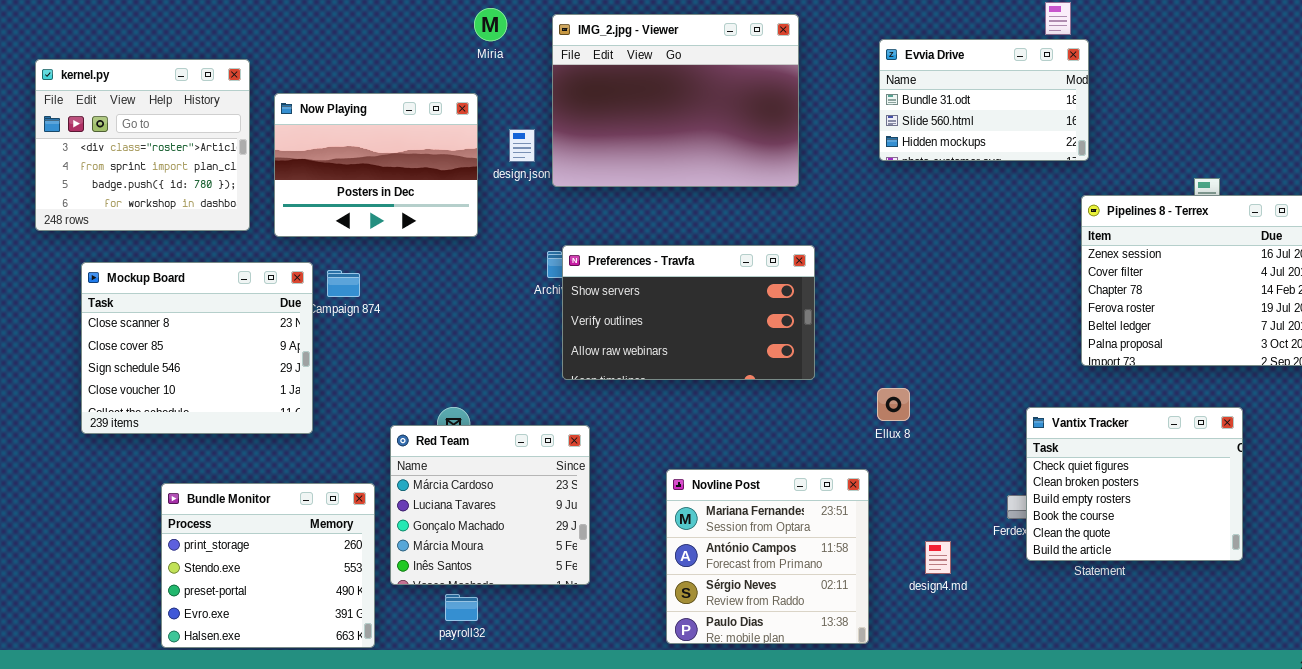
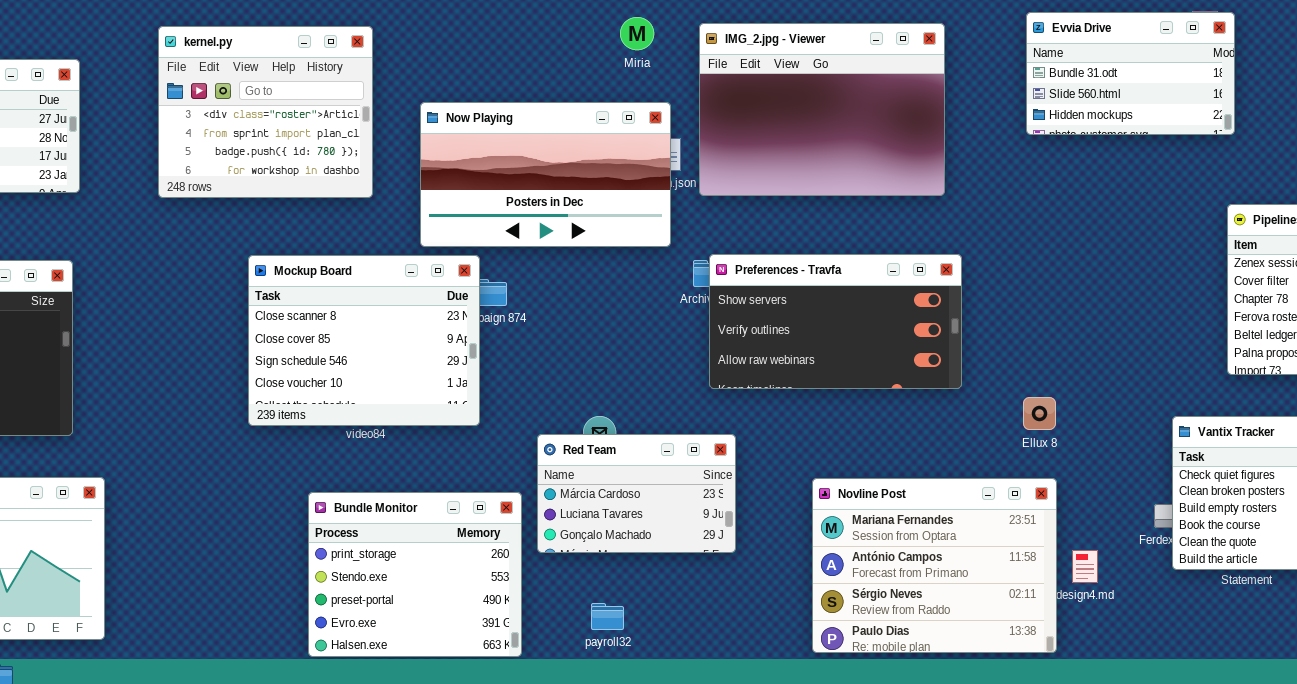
Evvia Drive: [879,39,1089,161] -> [1026,12,1235,135], moved
kernel.py: [35,59,250,231] -> [158,26,373,198], moved
Now Playing: [274,93,478,237] -> [420,102,671,247], resized
Mockup Board: [81,262,313,434] -> [248,255,480,426], moved
Red Team: [390,425,590,585] -> [537,434,736,553], resized
Novline Post: [666,469,869,644] -> [812,478,1057,653], resized

